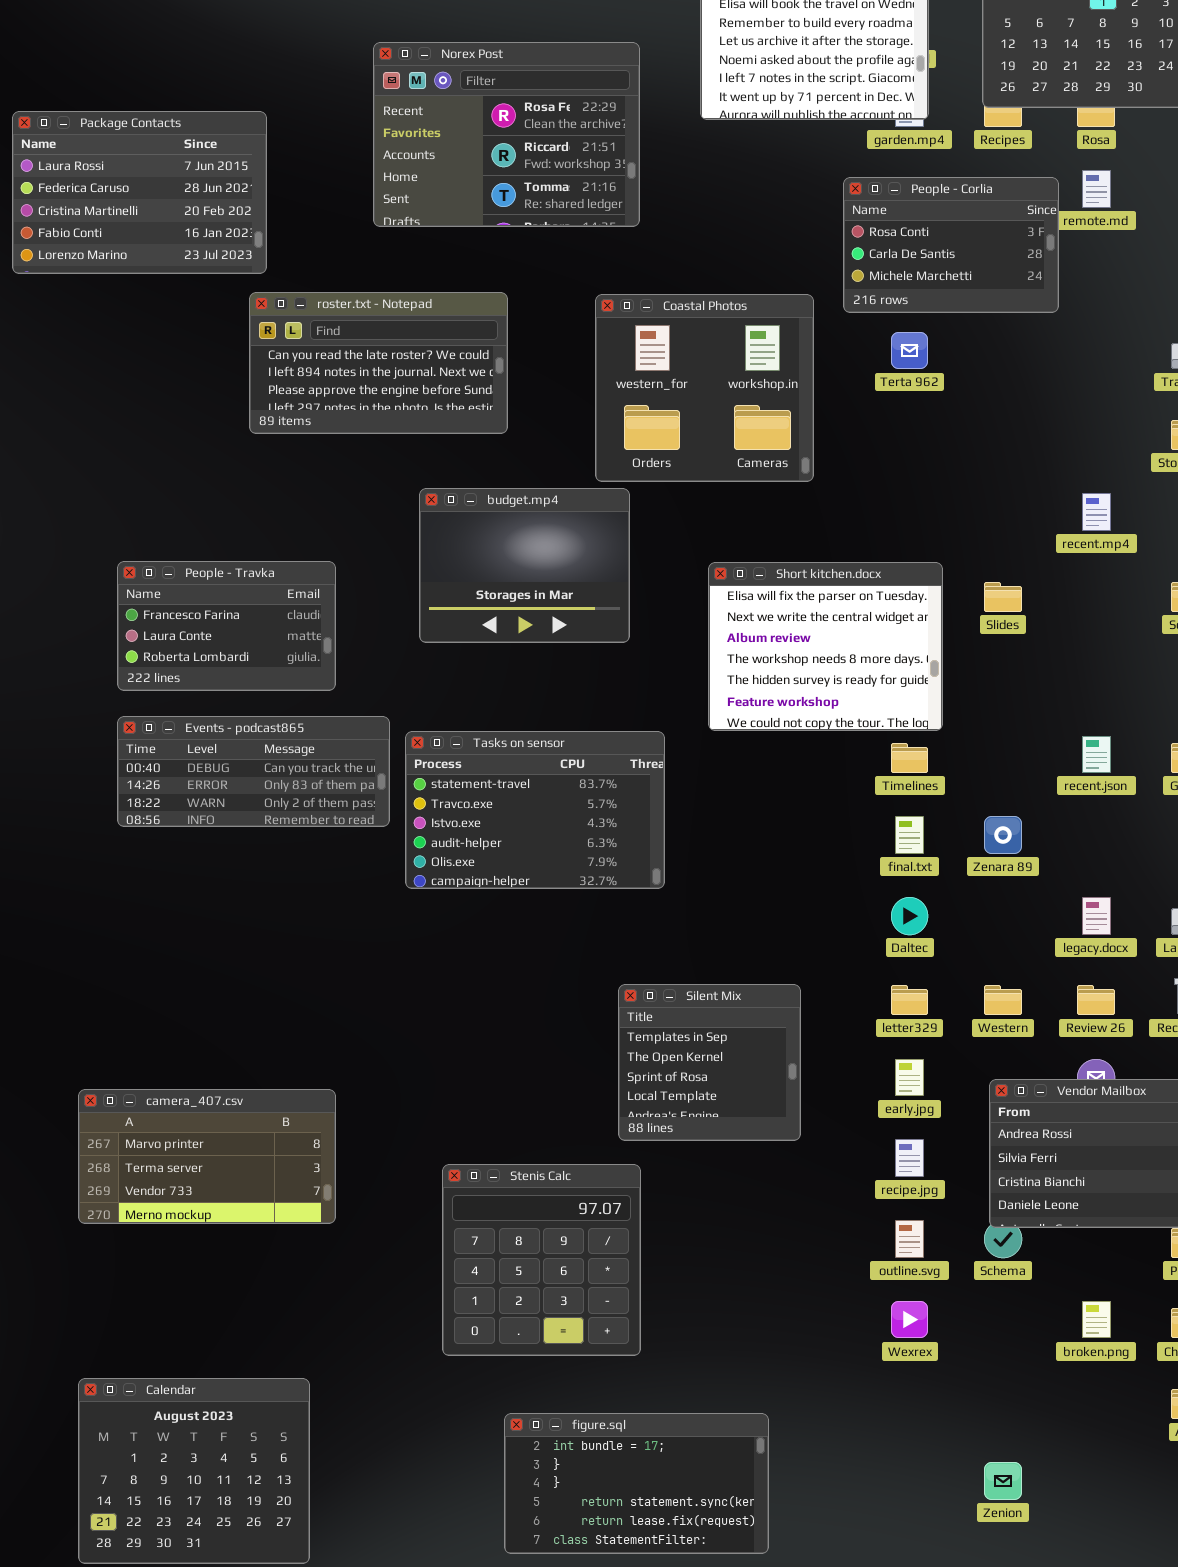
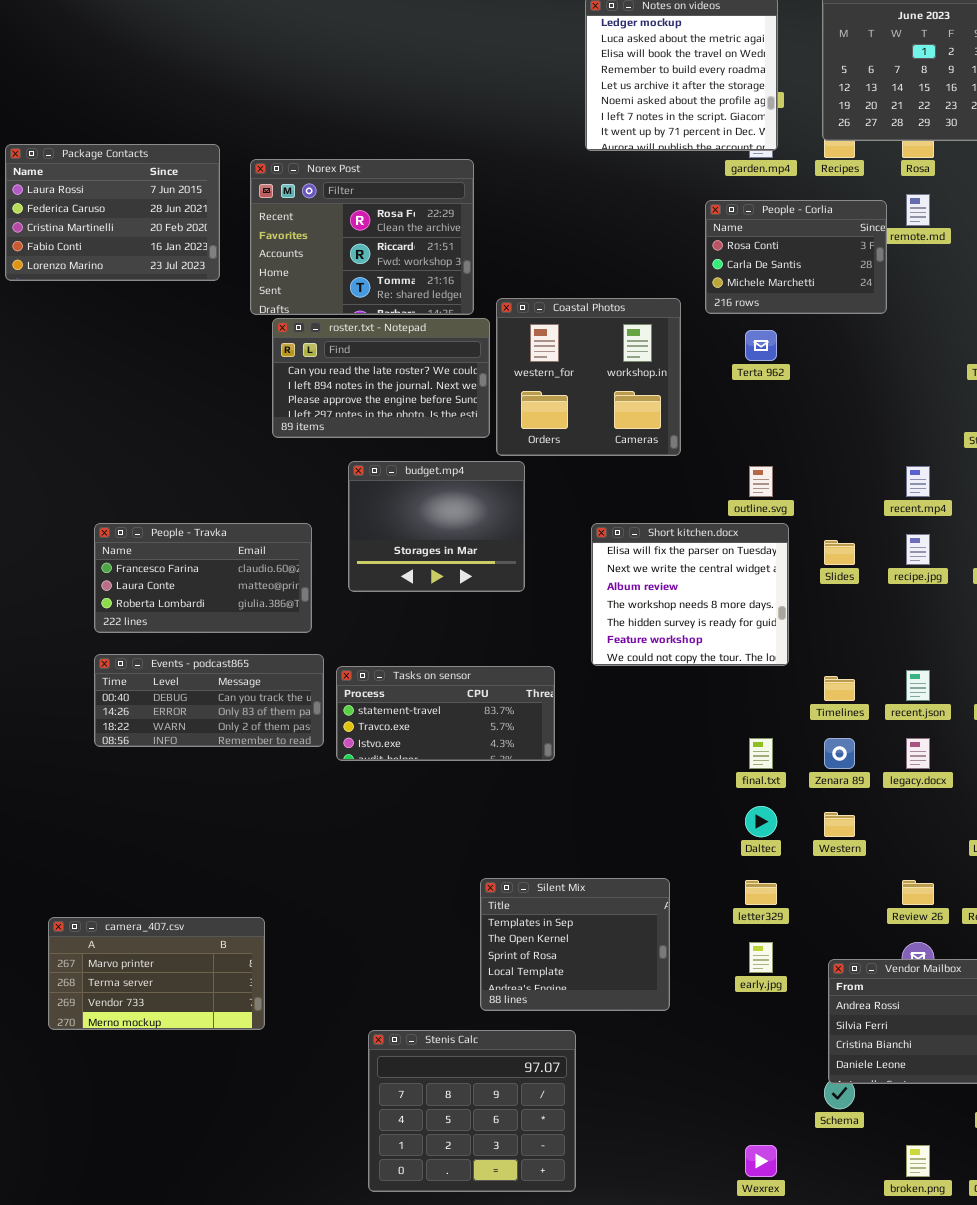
Norex Post: [373,42,640,227] -> [250,159,474,315], moved
roster.txt - Notepad: [249,292,508,434] -> [272,318,490,438], moved
People - Travka: [117,561,336,691] -> [94,523,312,633], resized
Tasks on sensor: [405,731,665,889] -> [336,666,555,761], resized
Timelines: [891,743,928,773] -> [824,676,855,701], moved
legacy.docx: [1082,897,1111,935] -> [906,738,930,769], moved
Silent Mix: [618,984,801,1141] -> [480,878,670,1011], resized
Western: [984,985,1022,1015] -> [824,812,855,837], moved
camera_407.csv: [78,1089,336,1224] -> [48,917,265,1030], moved
recipe.jpg: [895,1139,924,1177] -> [906,534,930,565], moved
Stenis Calc: [442,1164,641,1356] -> [368,1030,576,1192], resized
outline.svg: [895,1220,924,1258] -> [749,466,773,497], moved

